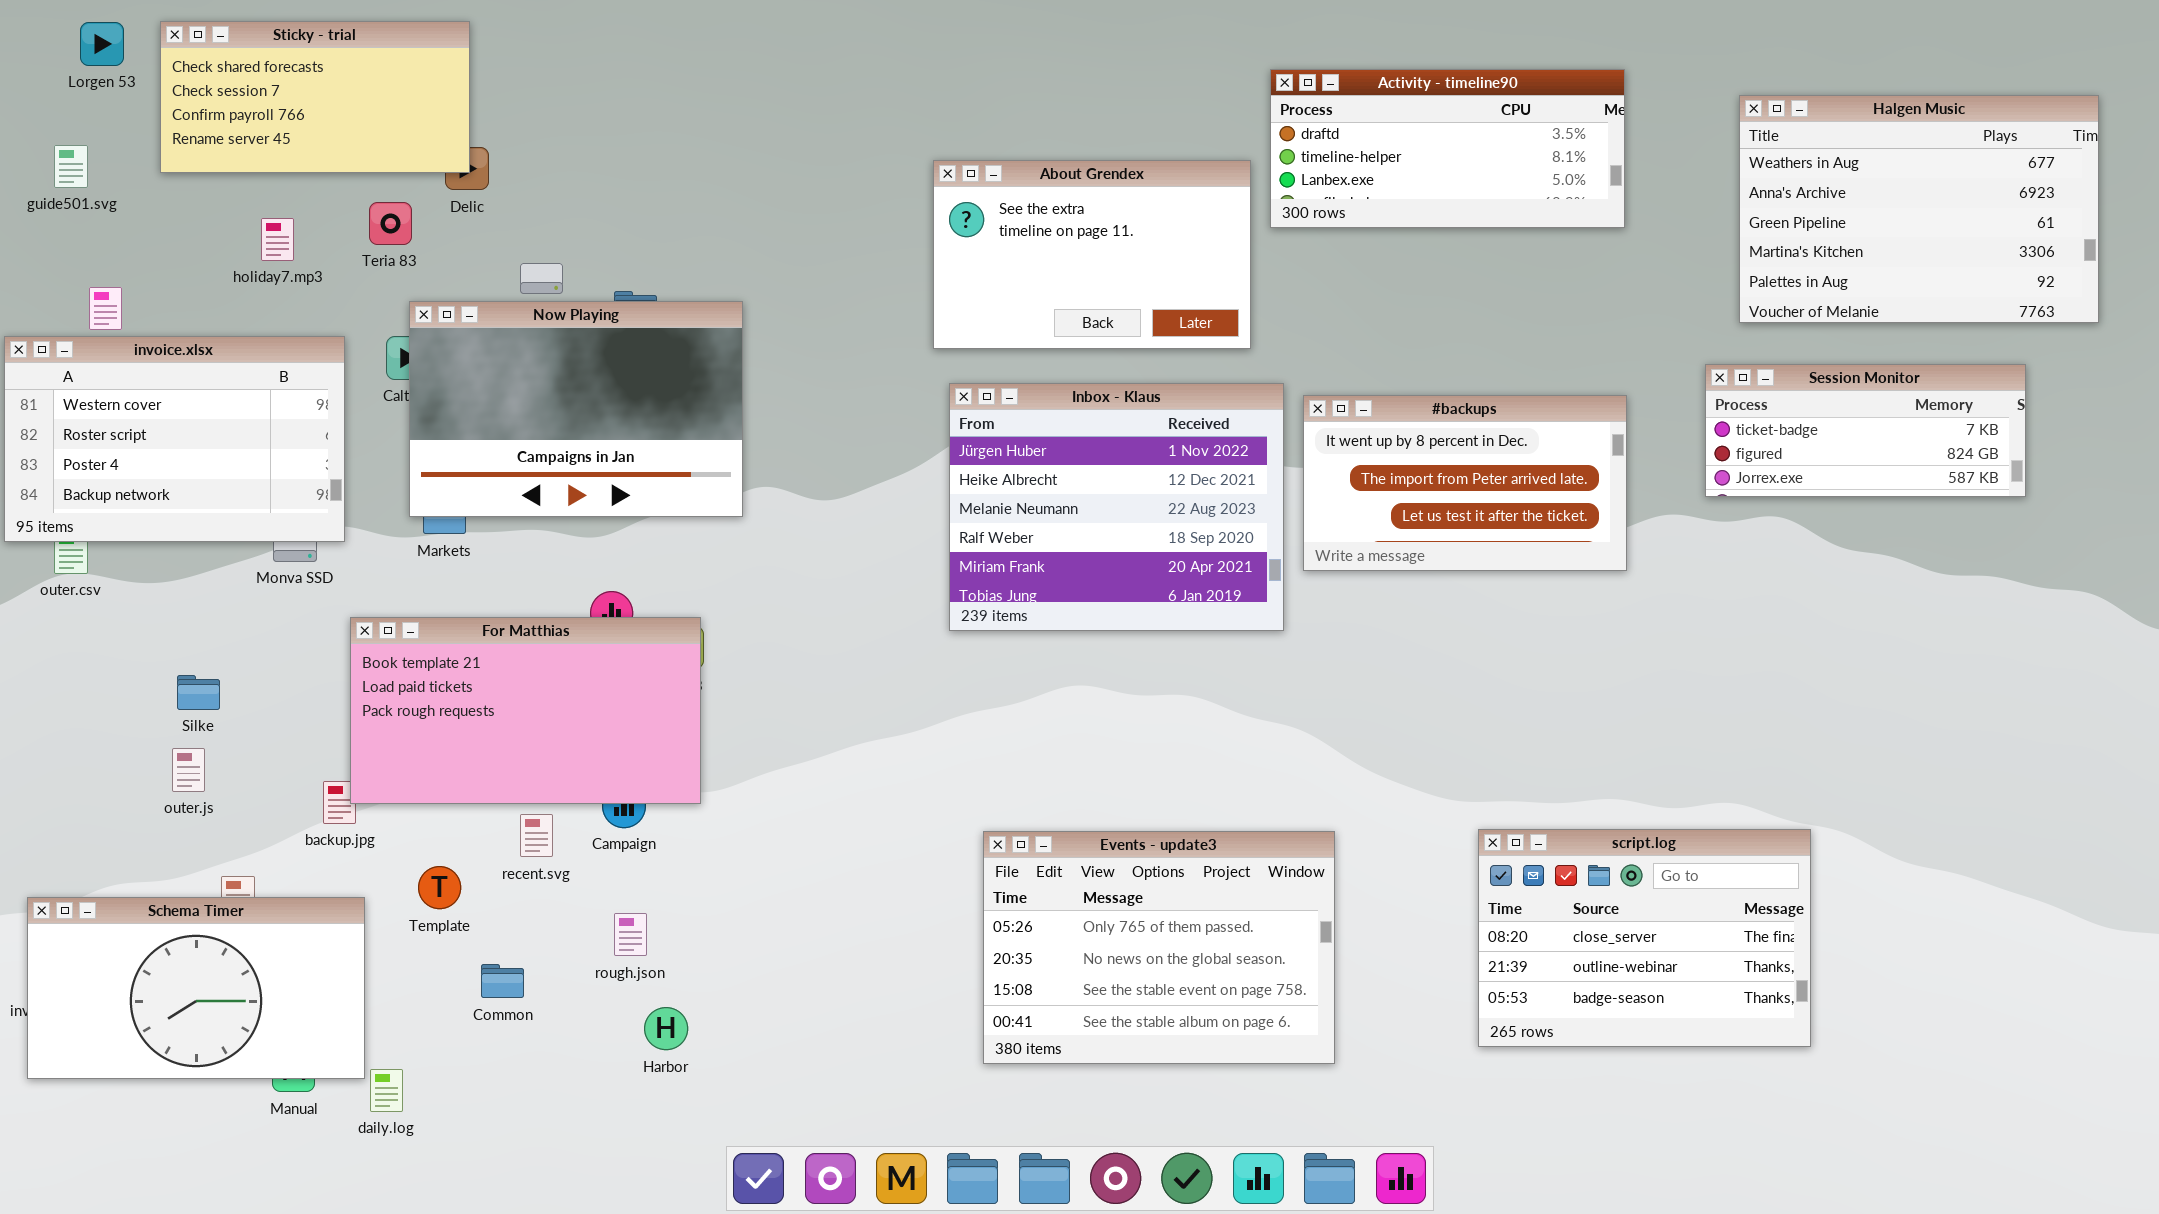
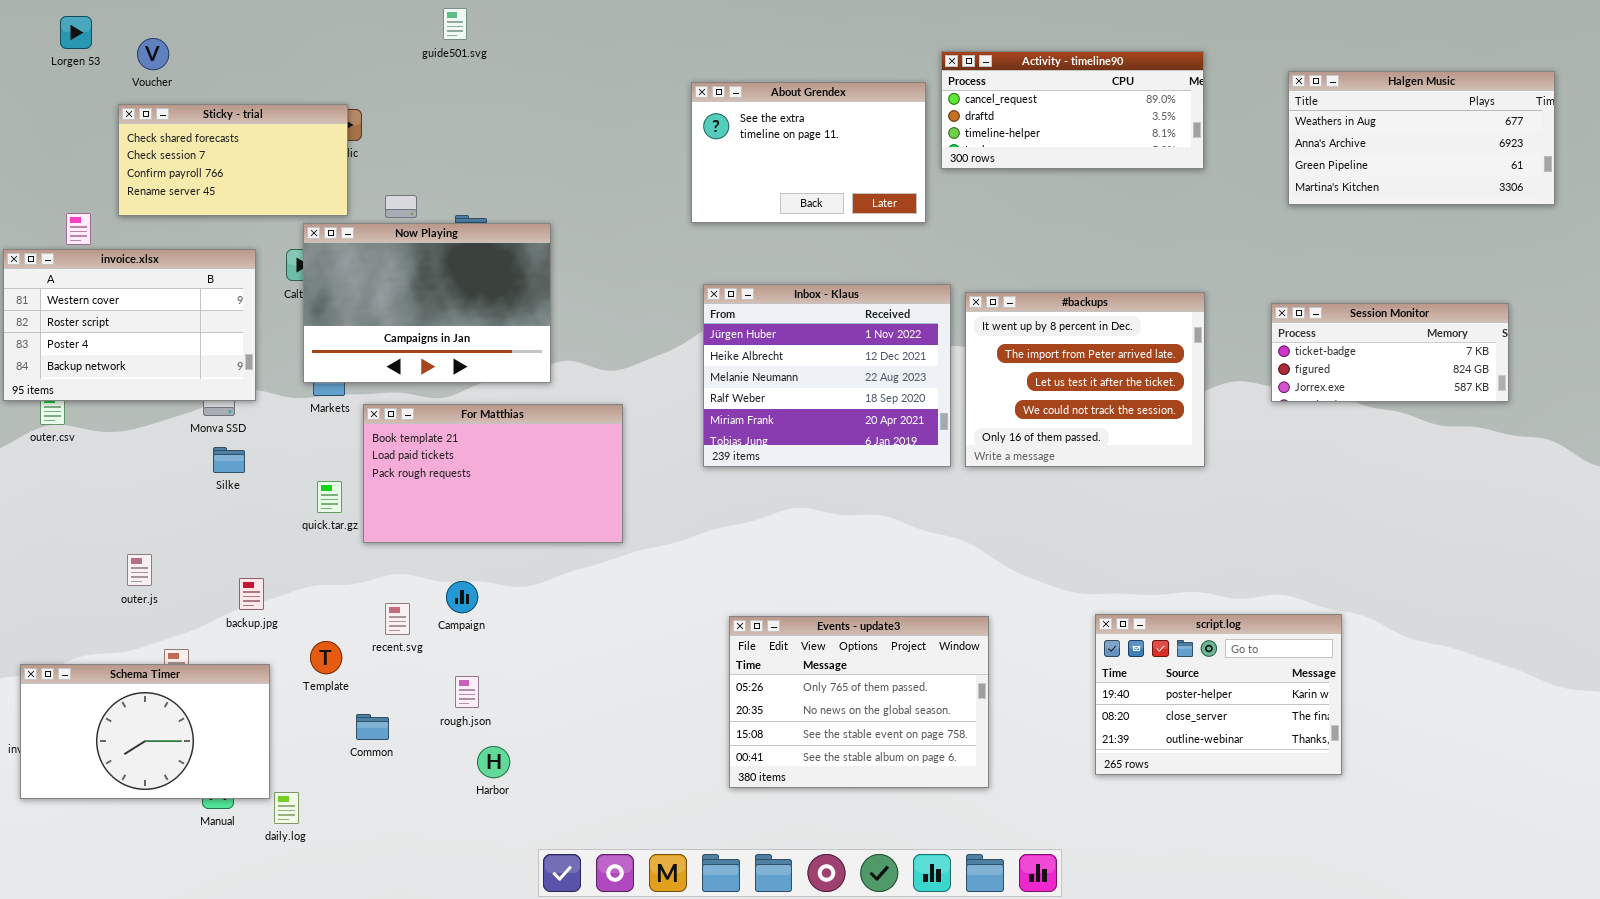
Sticky - trial: [160,21,470,173] -> [118,104,348,216], moved
Activity - timeline90: [1270,69,1625,228] -> [941,51,1204,169], scrolled up 1 row
Halgen Music: [1739,95,2099,323] -> [1288,71,1555,205], resized
guide501.svg: [54,145,88,188] -> [443,8,467,40], moved
About Grendex: [933,160,1251,349] -> [691,82,926,223], moved
Session Monitor: [1705,364,2026,497] -> [1271,303,1509,402], moved
#backups: [1303,395,1627,571] -> [965,292,1205,467], resized
For Matthias: [350,617,701,804] -> [363,404,623,543], moved
Silke: [177,675,220,710] -> [213,447,245,473], moved
script.log: [1478,829,1811,1047] -> [1095,614,1342,775], scrolled up 1 row

